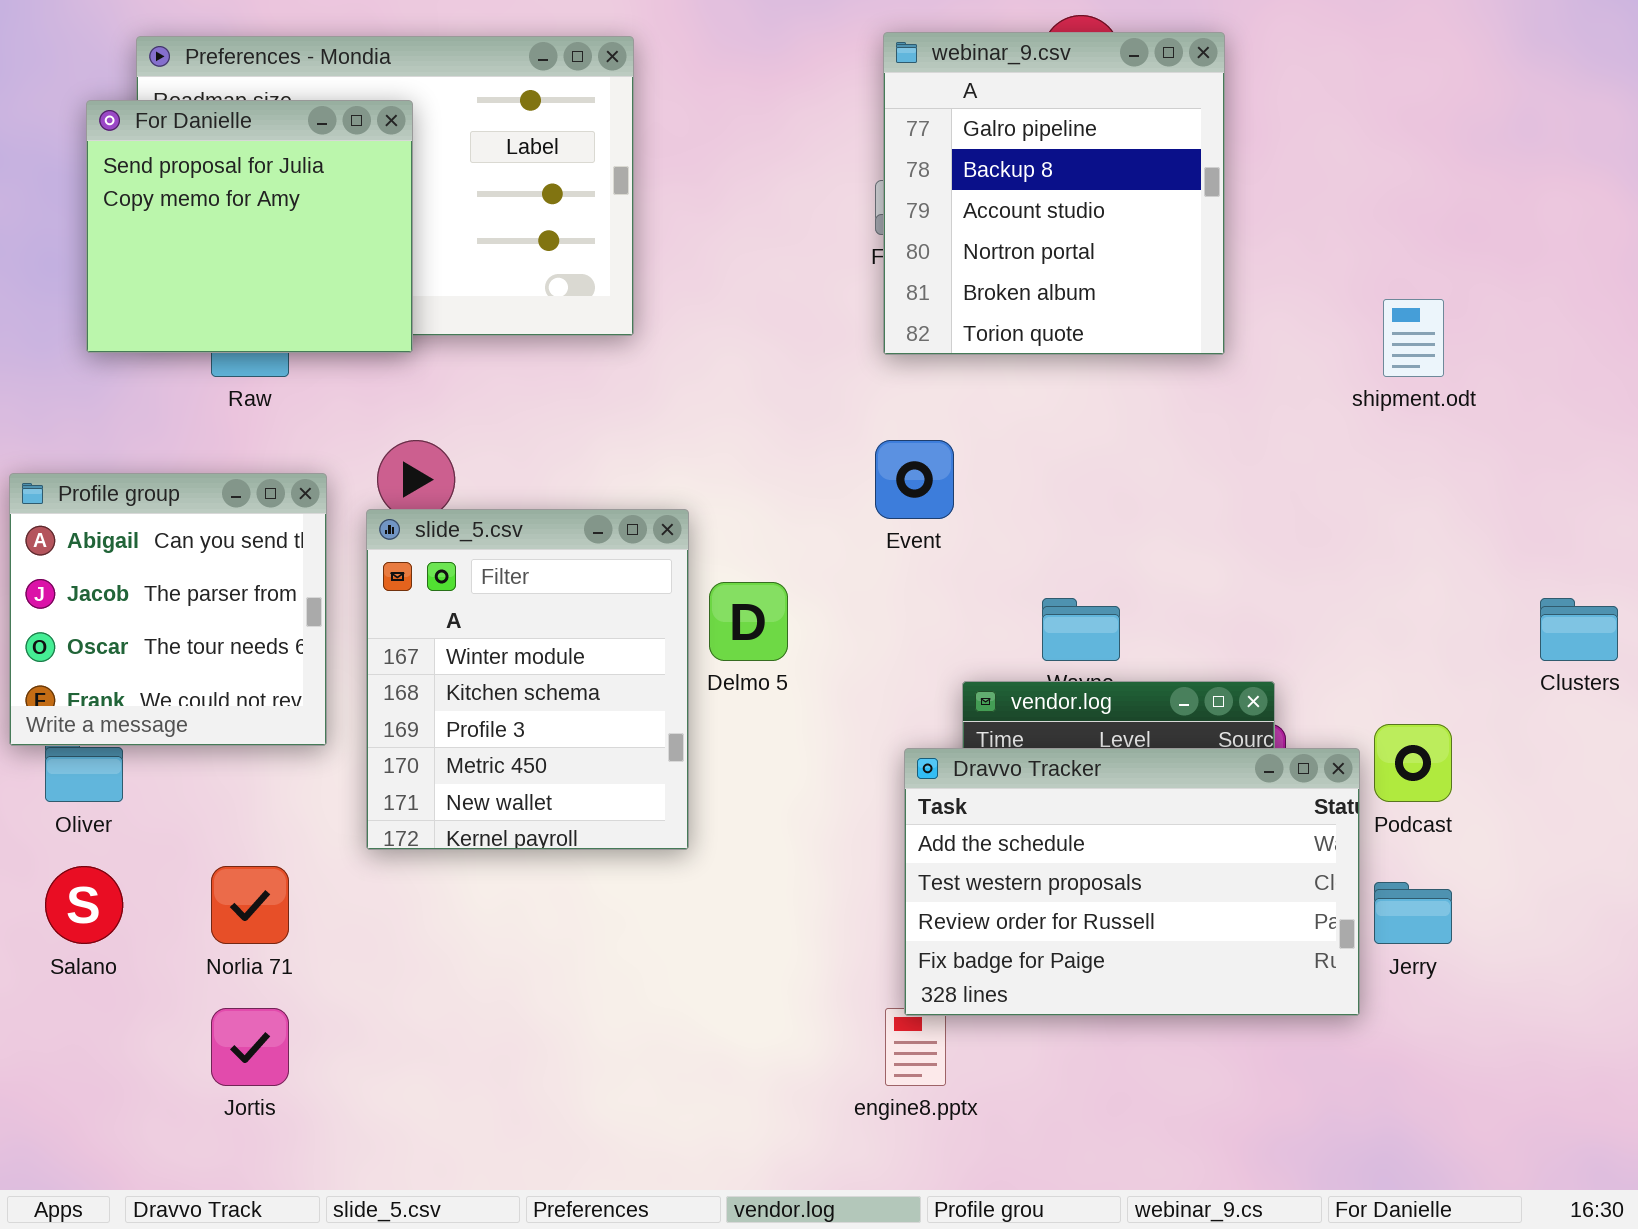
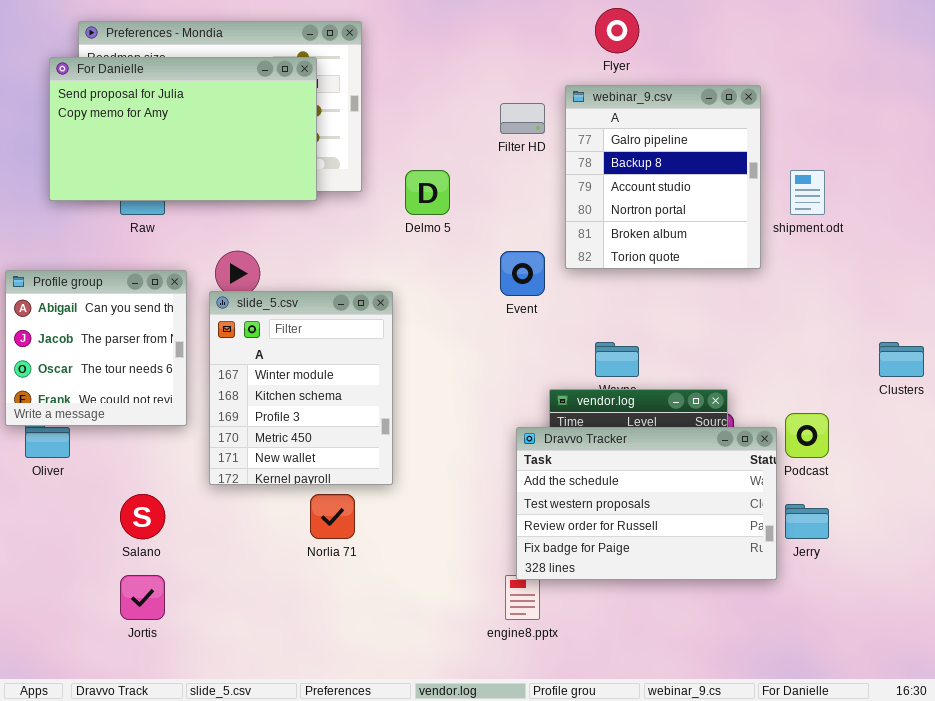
webinar_9.csv: [883,32,1225,355] -> [565,85,761,269], moved
For Danielle: [86,100,413,353] -> [49,57,317,201], resized
Delmo 5: [709,582,788,661] -> [405,170,450,215], moved
Salano: [45,866,123,944] -> [120,494,165,539], moved
Norlia 71: [211,866,289,944] -> [310,494,355,539], moved

